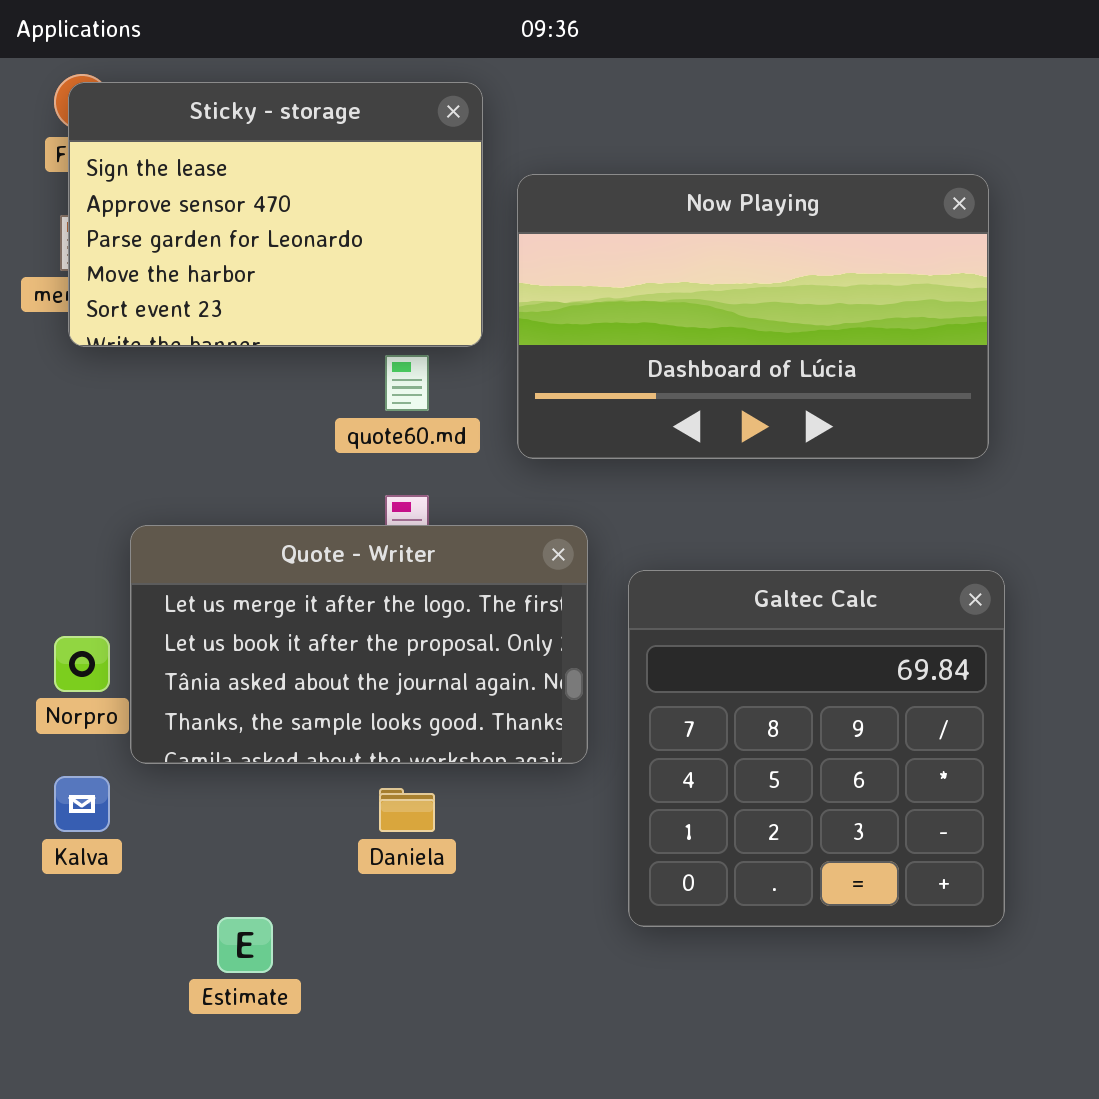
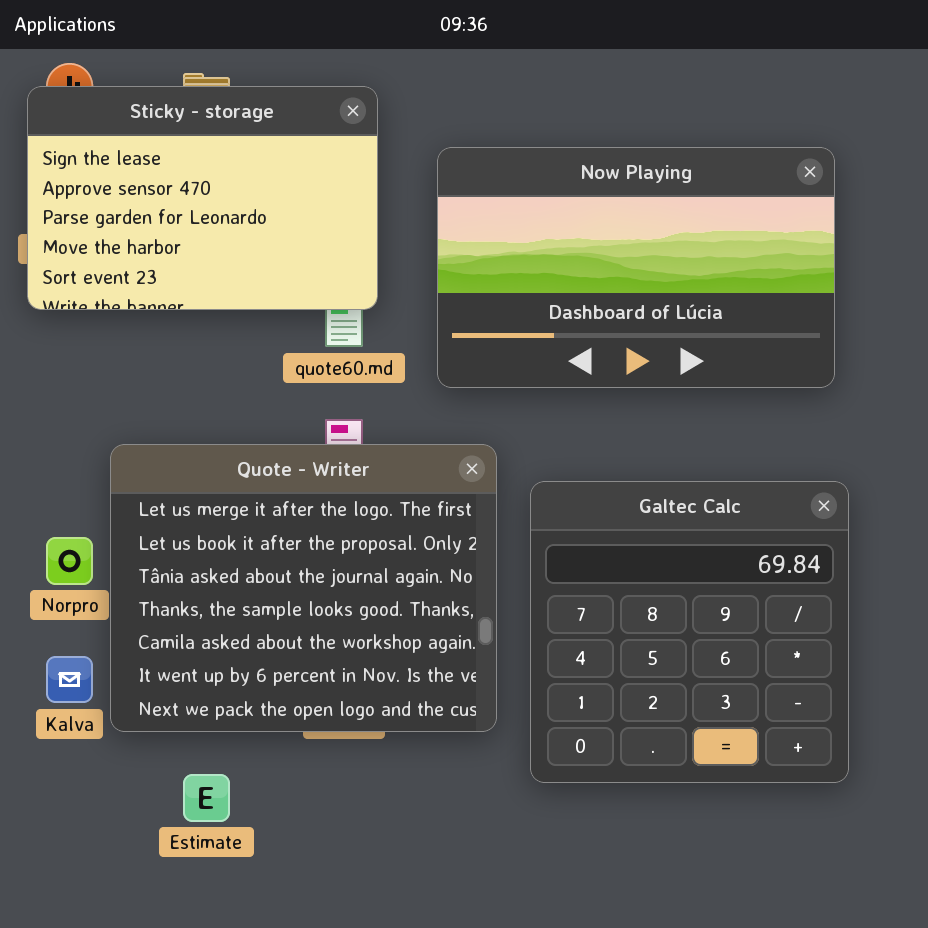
Sticky - storage: [68,82,483,347] -> [27,86,378,310], moved
Quote - Writer: [130,525,588,764] -> [110,444,497,732], resized

